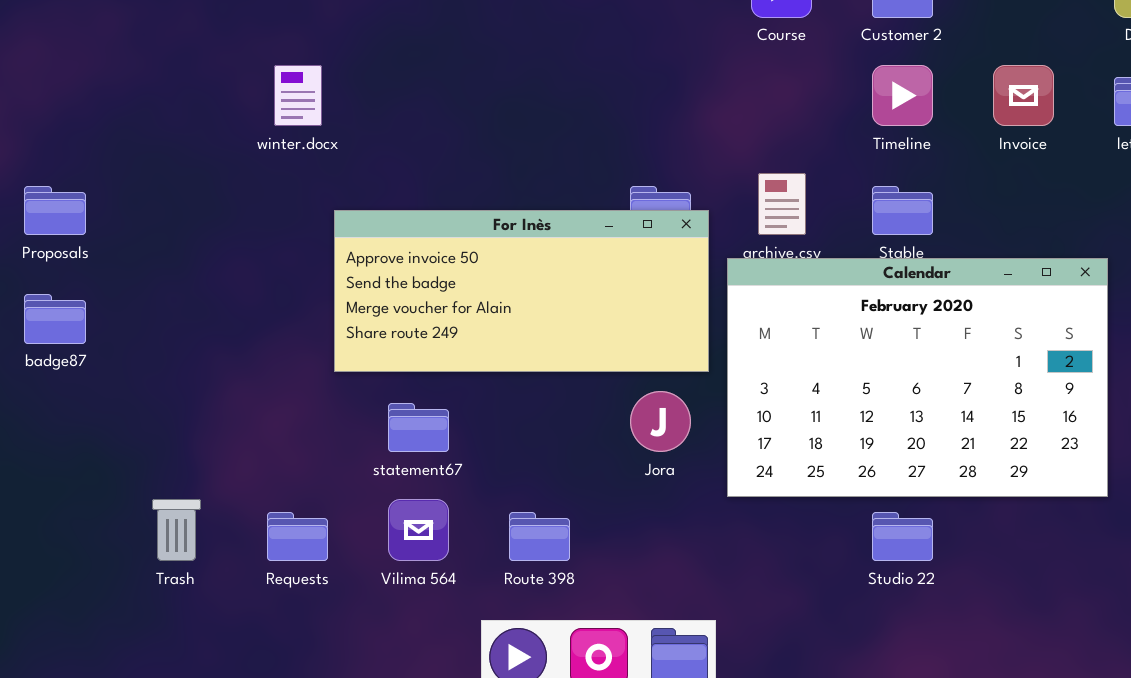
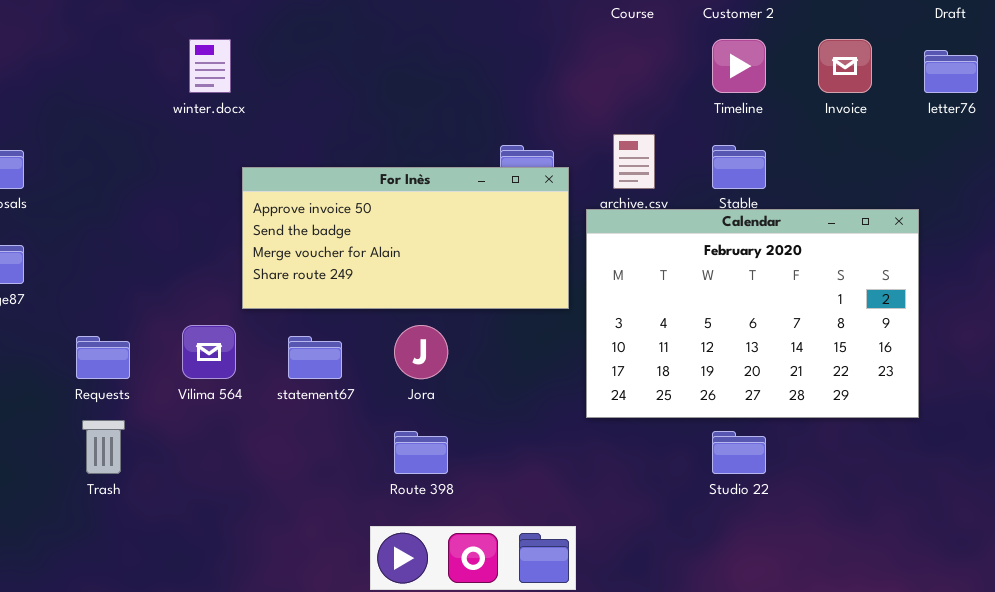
Jora: [630,391,691,452] -> [394,325,448,379], moved
Vilima 564: [388,499,449,561] -> [182,325,236,379], moved
Requests: [267,512,328,561] -> [76,336,130,379], moved

